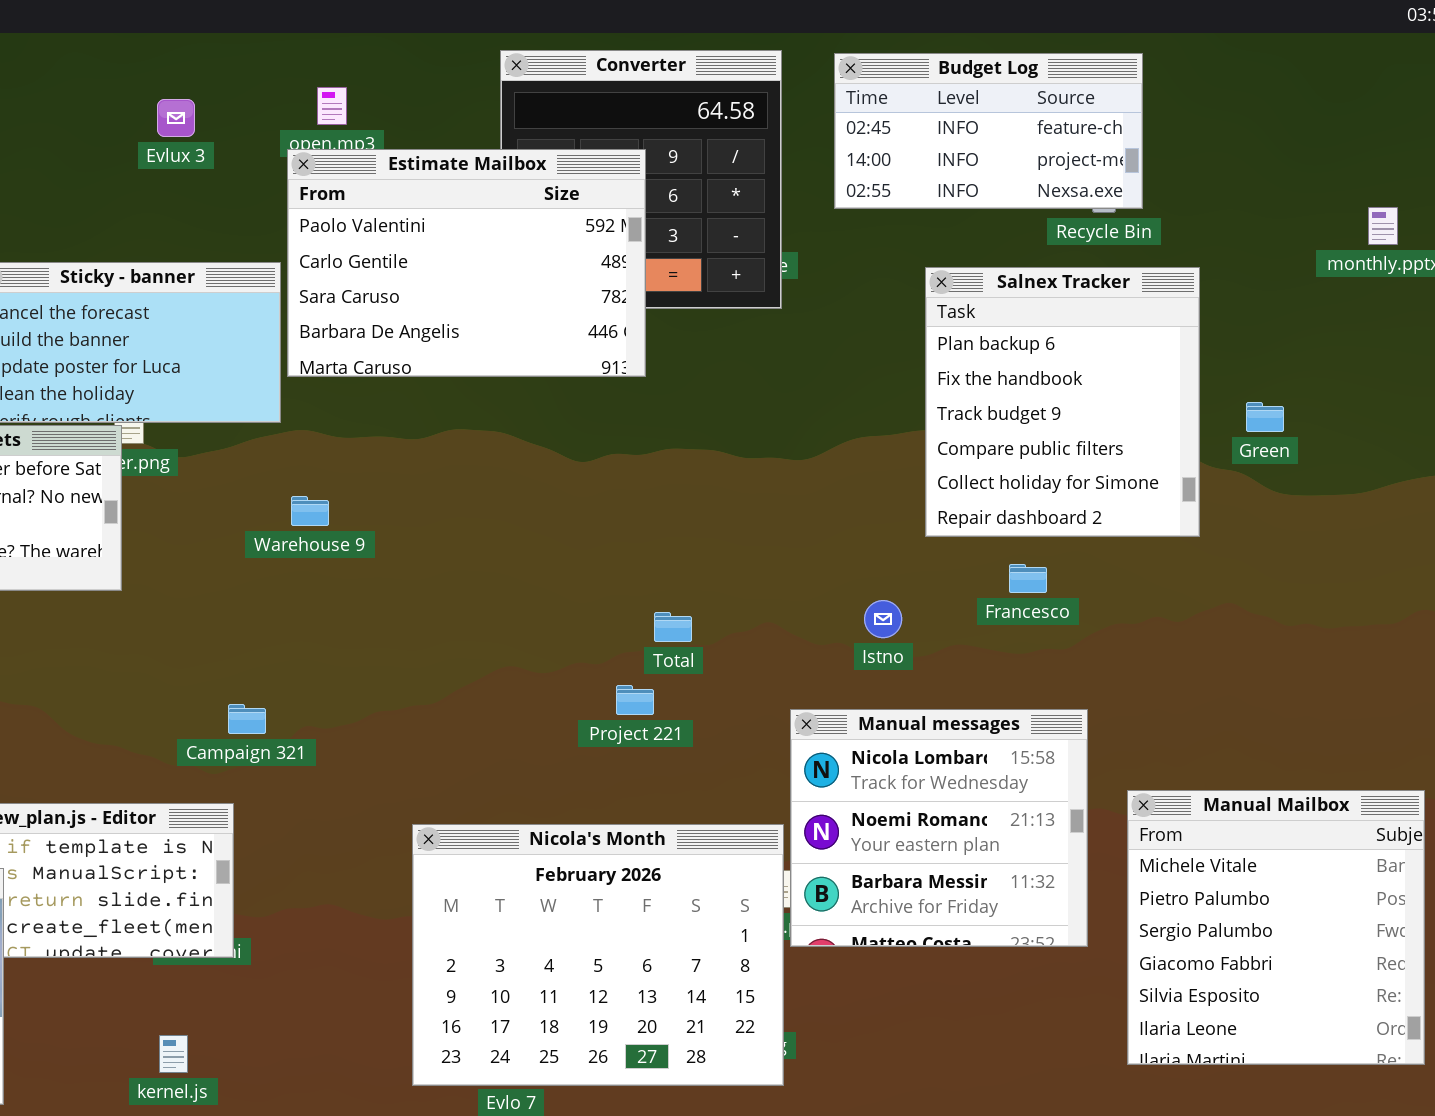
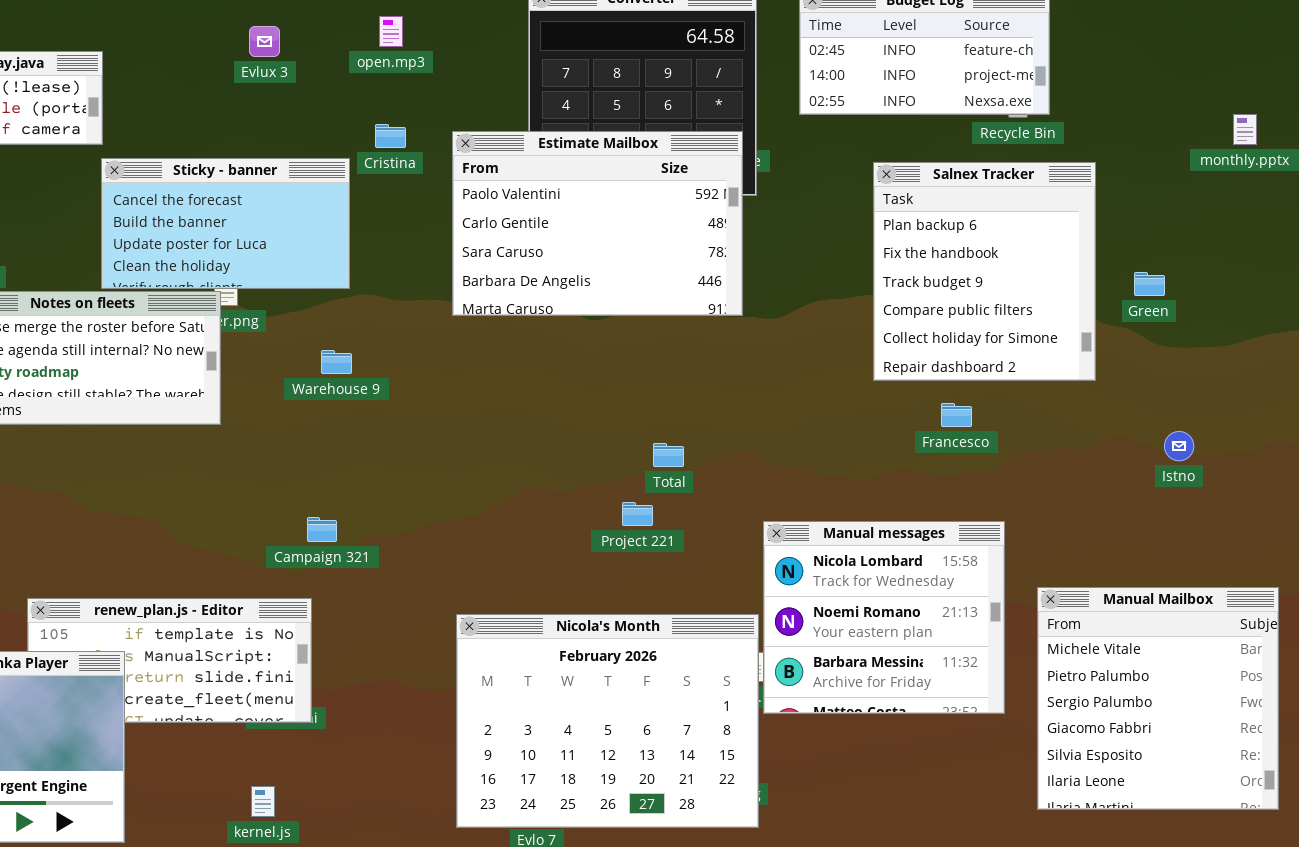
Estimate Mailbox: [287,149,646,377] -> [452,131,743,316], moved
Warehouse 9: [291,496,329,526] -> [321,350,352,374], moved
Istno: [864,600,902,638] -> [1164,431,1194,461], moved

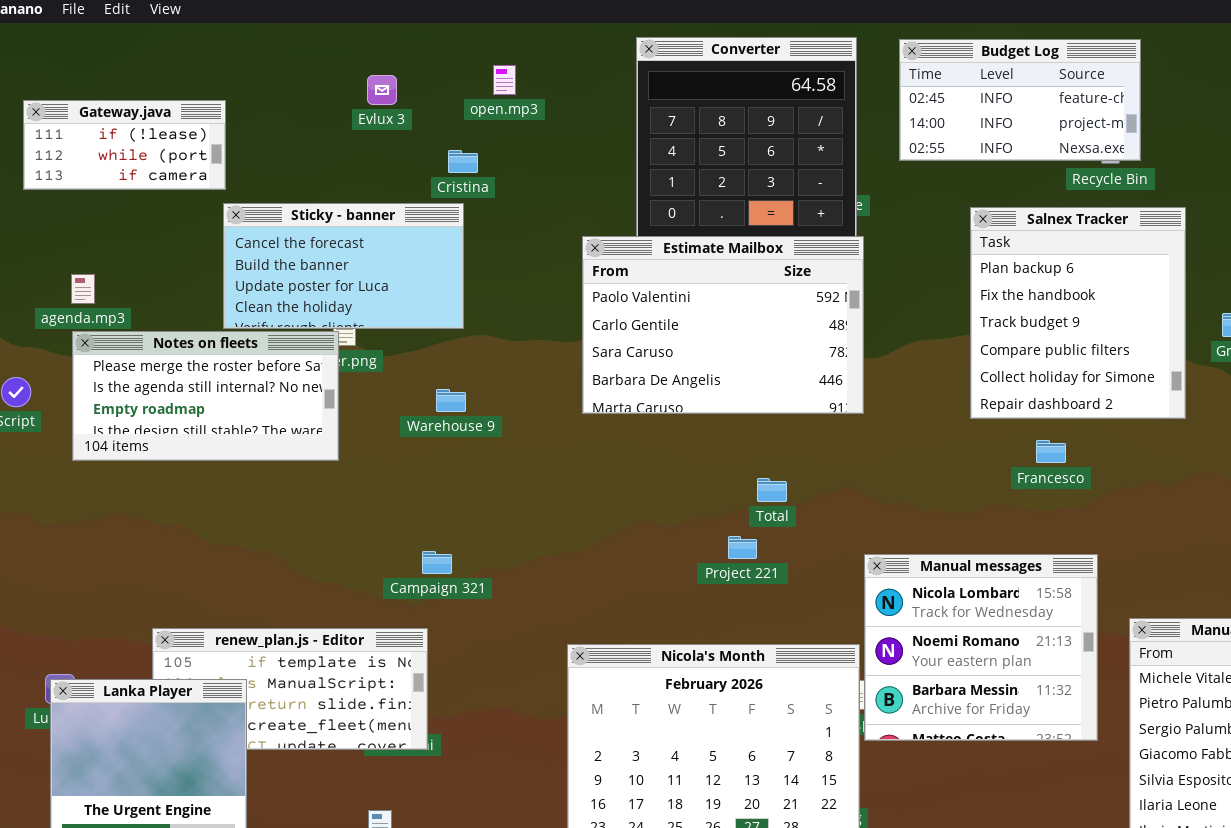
Cristina: [375,124,406,148] -> [448,150,478,173], moved
Estimate Mailbox: [452,131,743,316] -> [582,236,864,414], moved

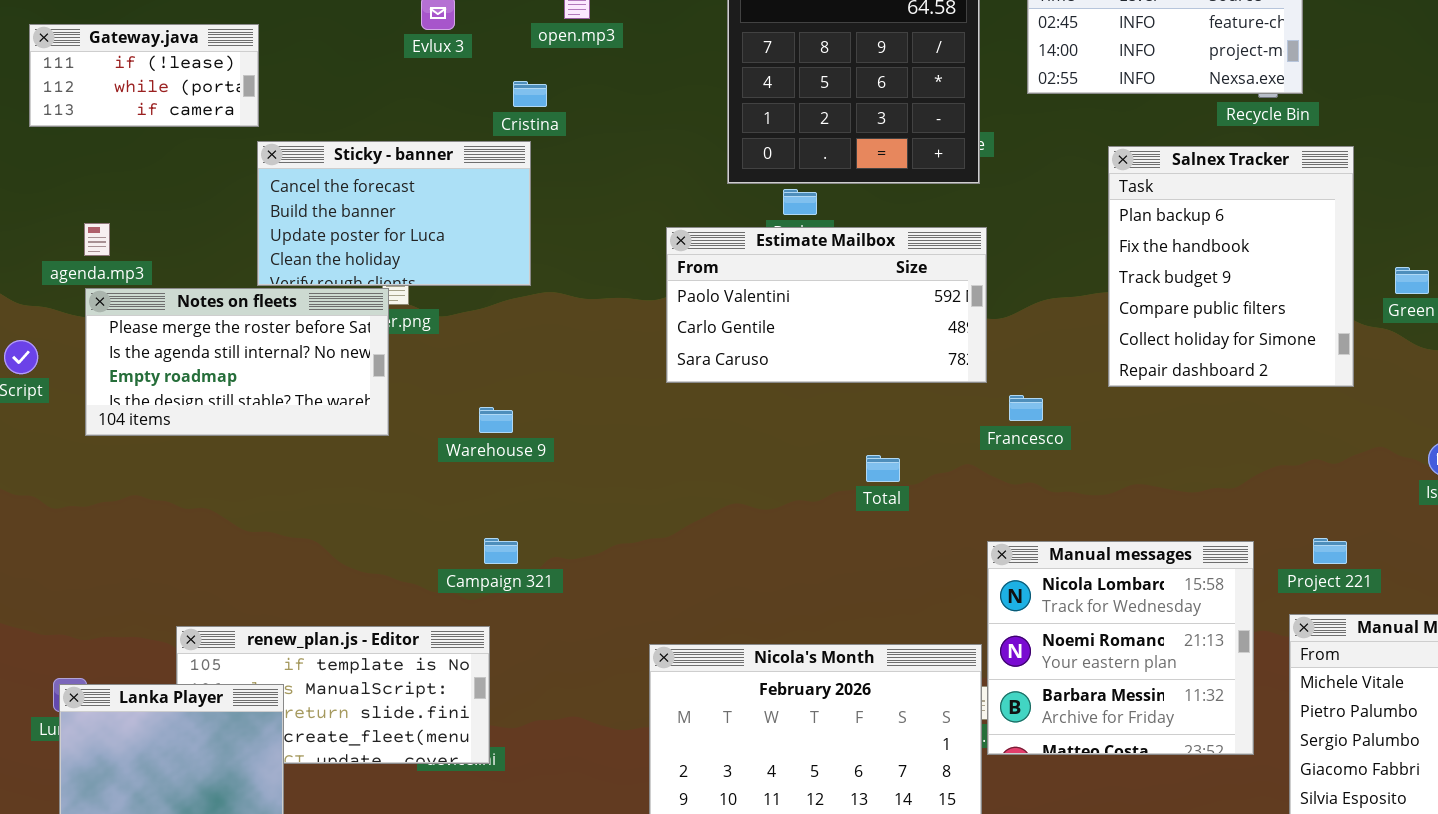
Estimate Mailbox: [582,236,864,414] -> [666,227,987,383], resized
Warehouse 9: [436,389,466,412] -> [479,407,513,433], moved
Francesco: [1036,440,1066,463] -> [1009,395,1043,421], moved
Project 221: [728,536,757,559] -> [1313,538,1347,564], moved

